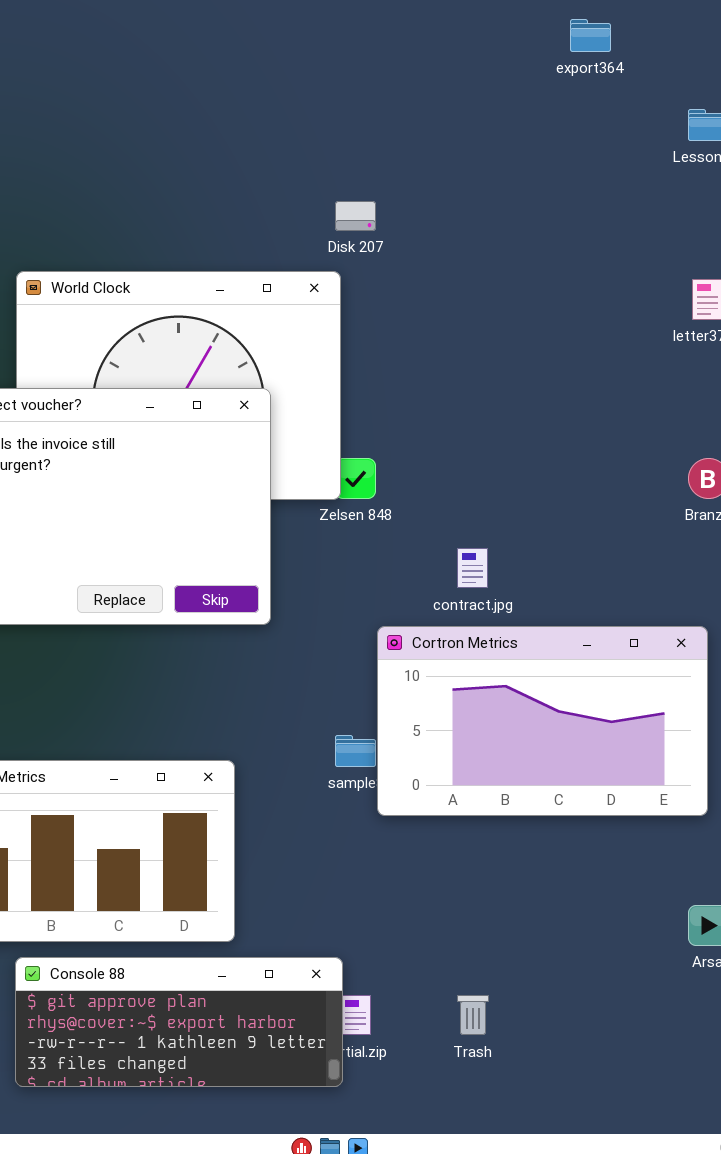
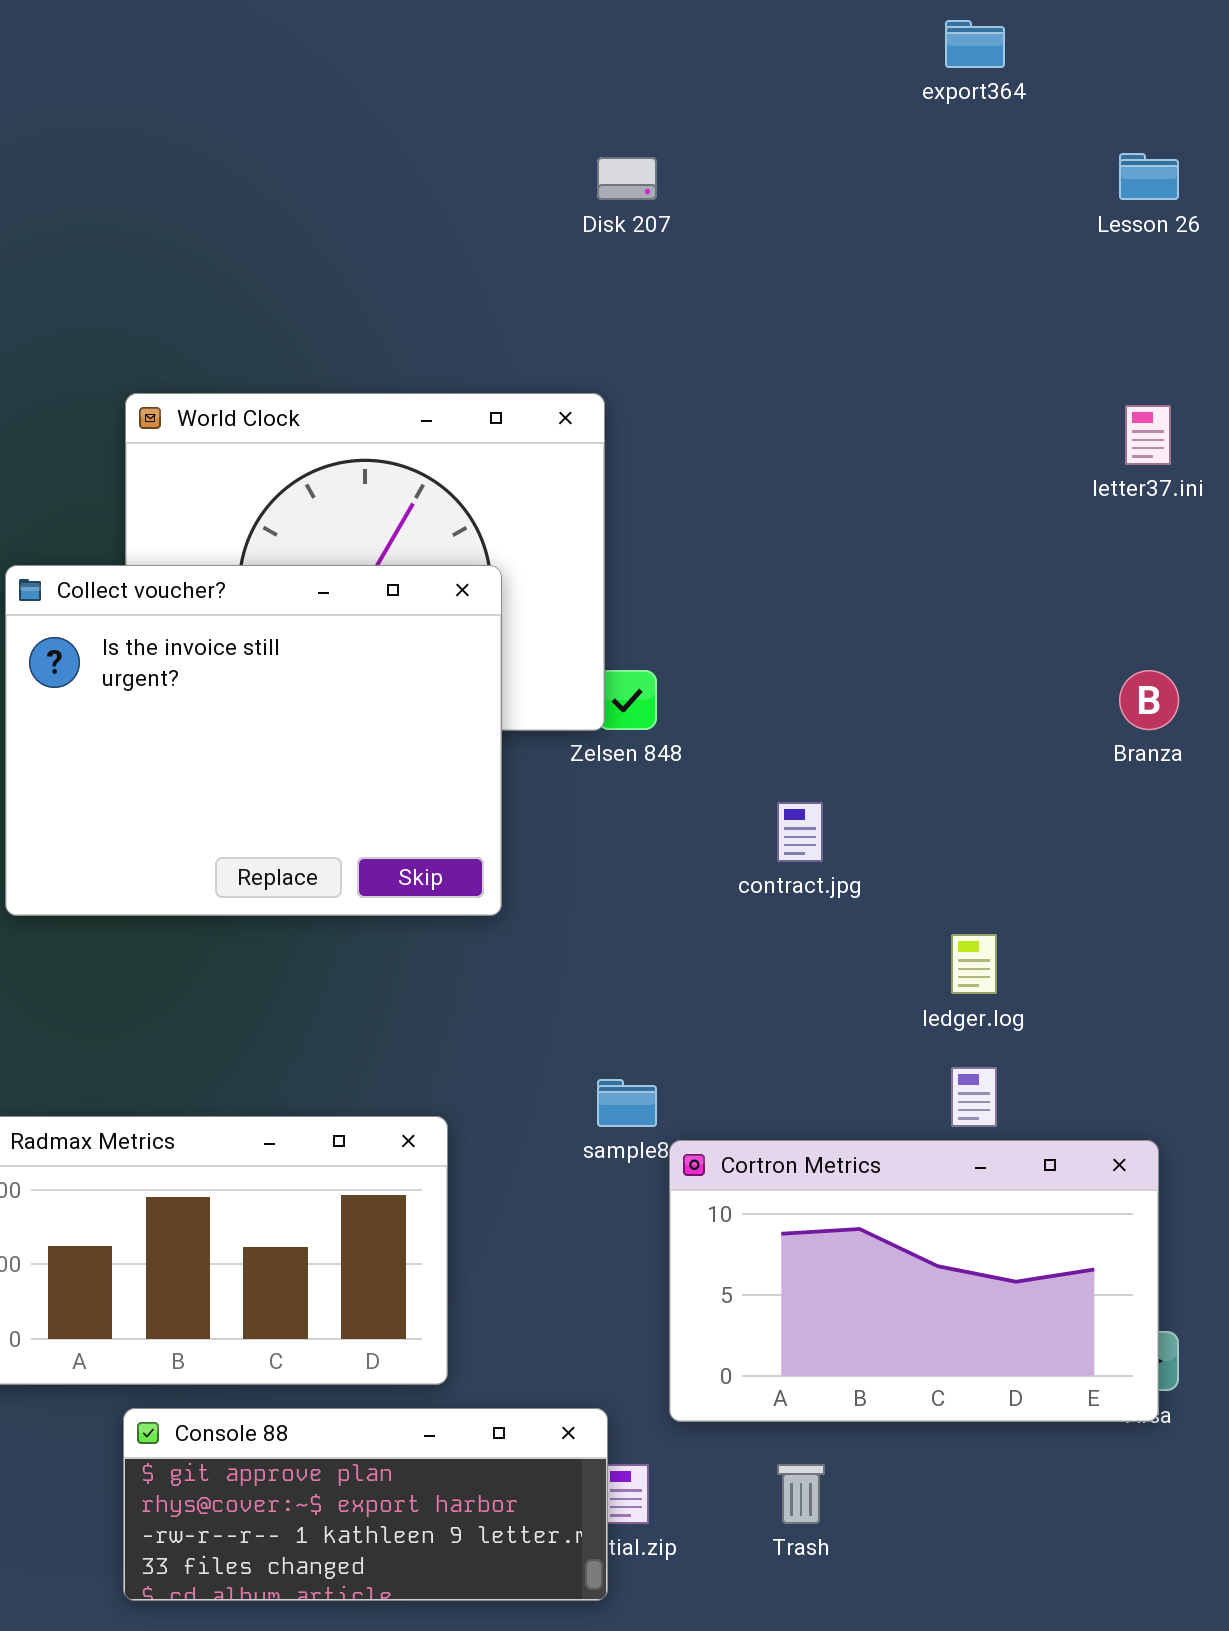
Disk 207: [335,201,376,231] -> [597,157,657,200], moved
Cortron Metrics: [377,626,708,816] -> [669,1140,1159,1422], moved

